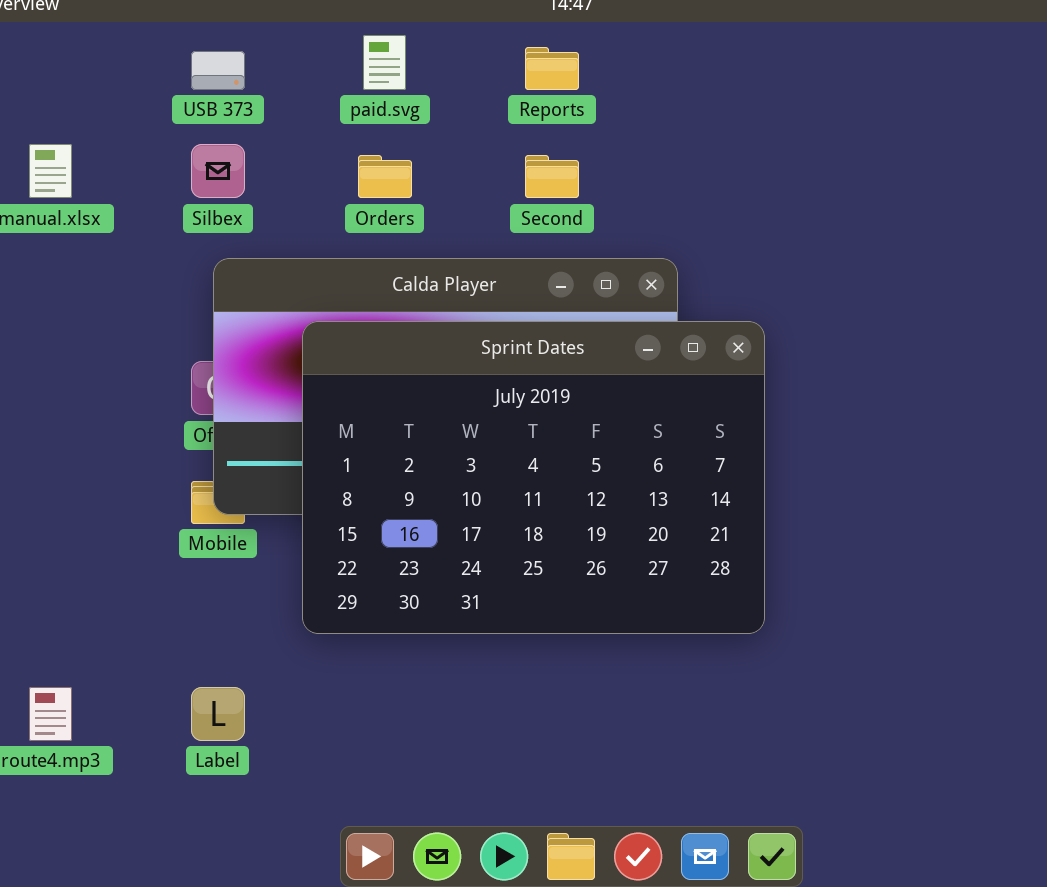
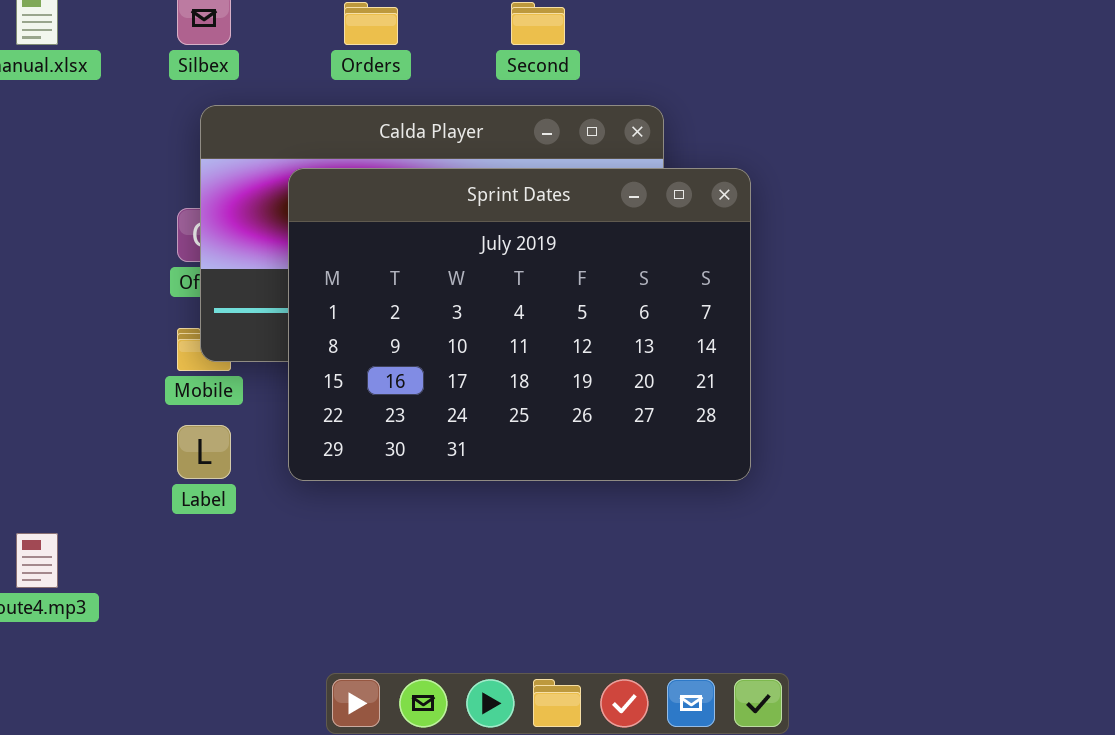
Label: [191,687,245,741] -> [177,425,231,479], moved

